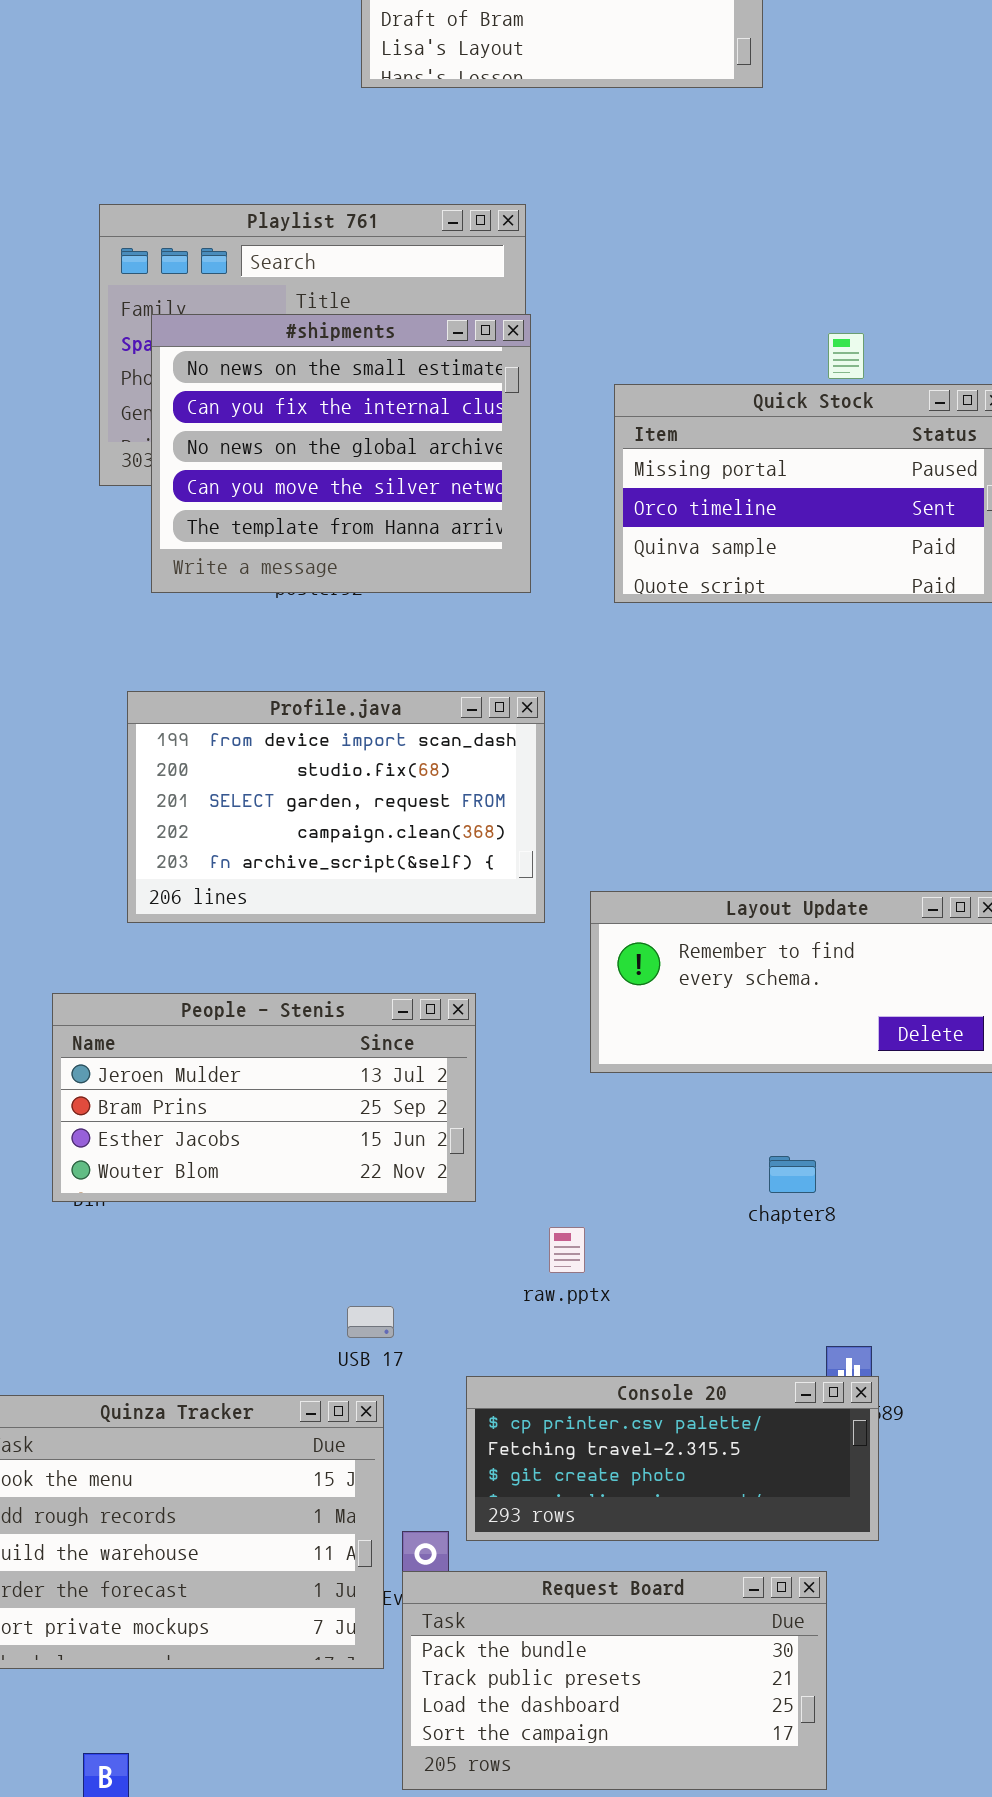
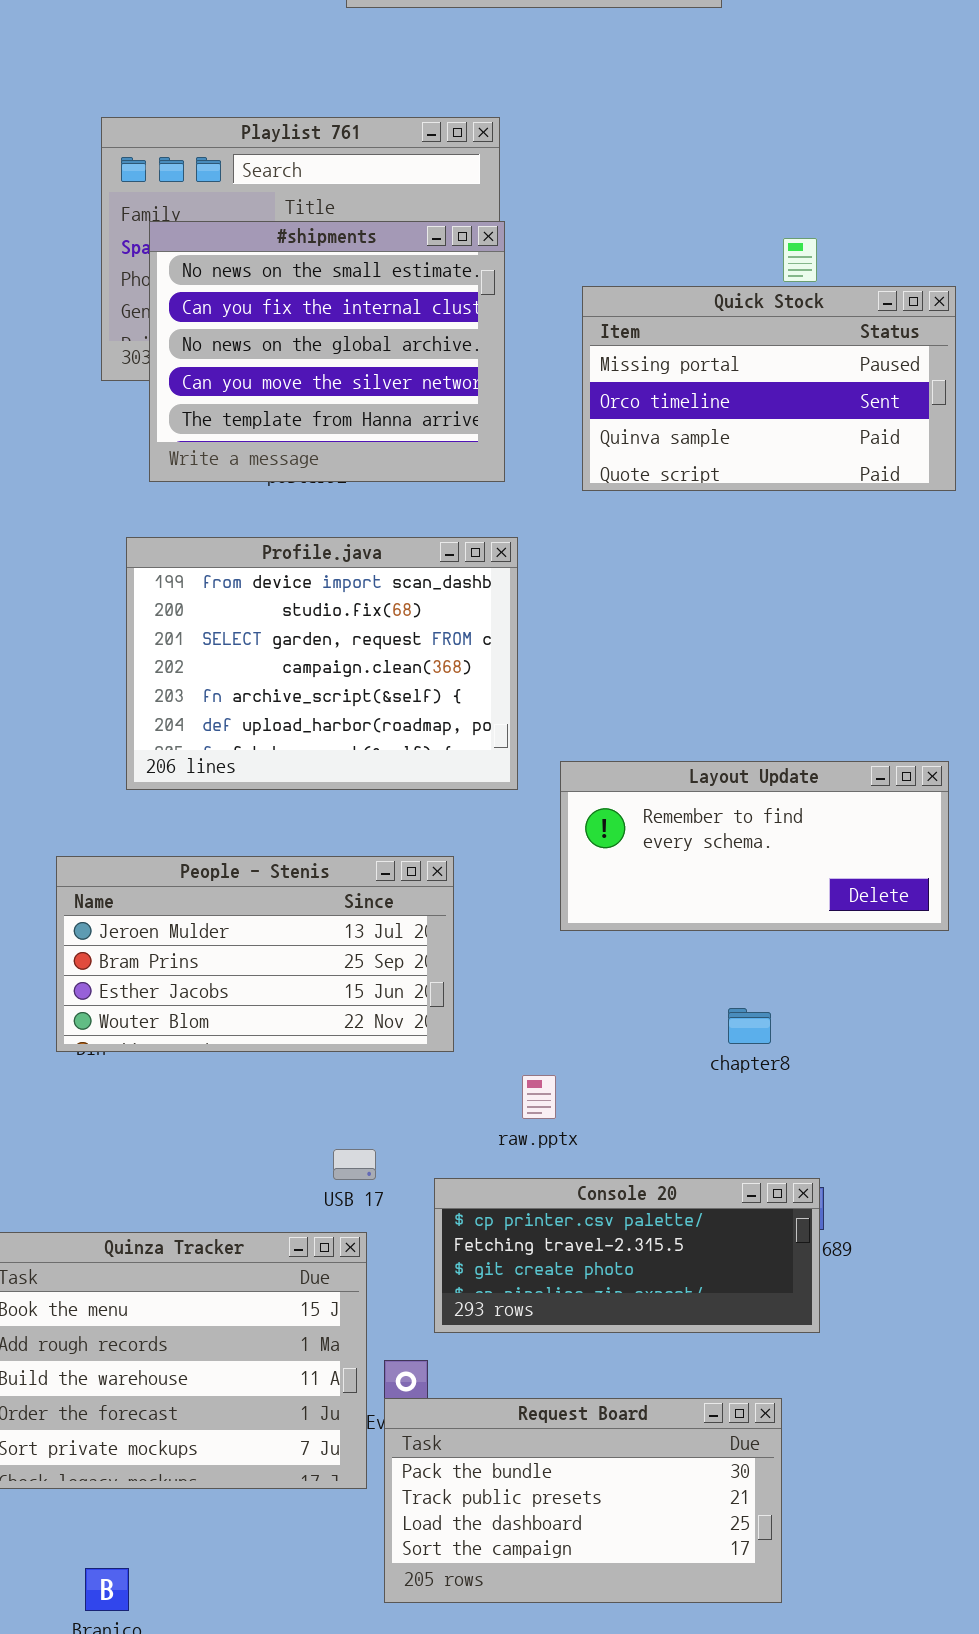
Profile.java: [127,691,545,923] -> [126,537,518,790], resized
Console 20: [466,1376,879,1541] -> [434,1178,820,1333], moved

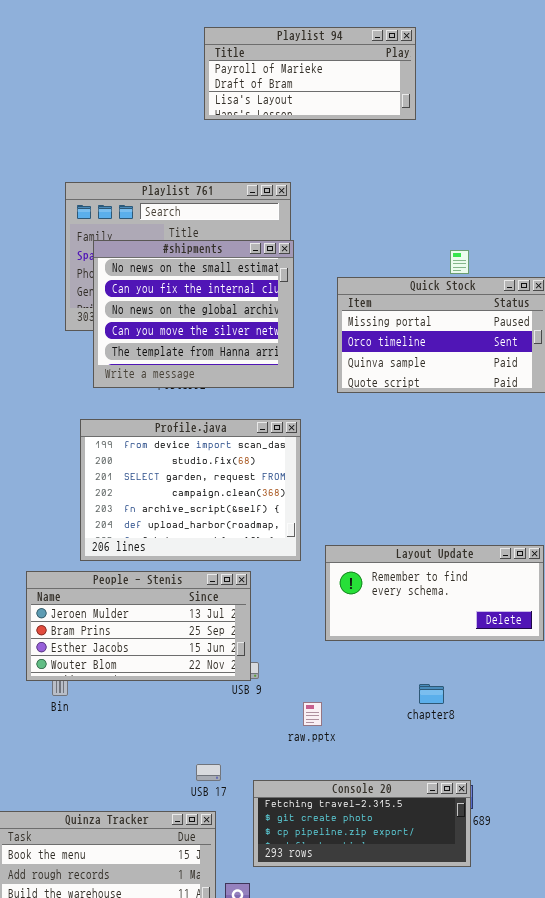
People - Stenis: [56,856,454,1052] -> [26,571,251,681], moved
raw.pptx: [522,1075,556,1119] -> [303,702,322,726], moved
Console 20: [434,1178,820,1333] -> [253,780,471,867], scrolled down 1 row

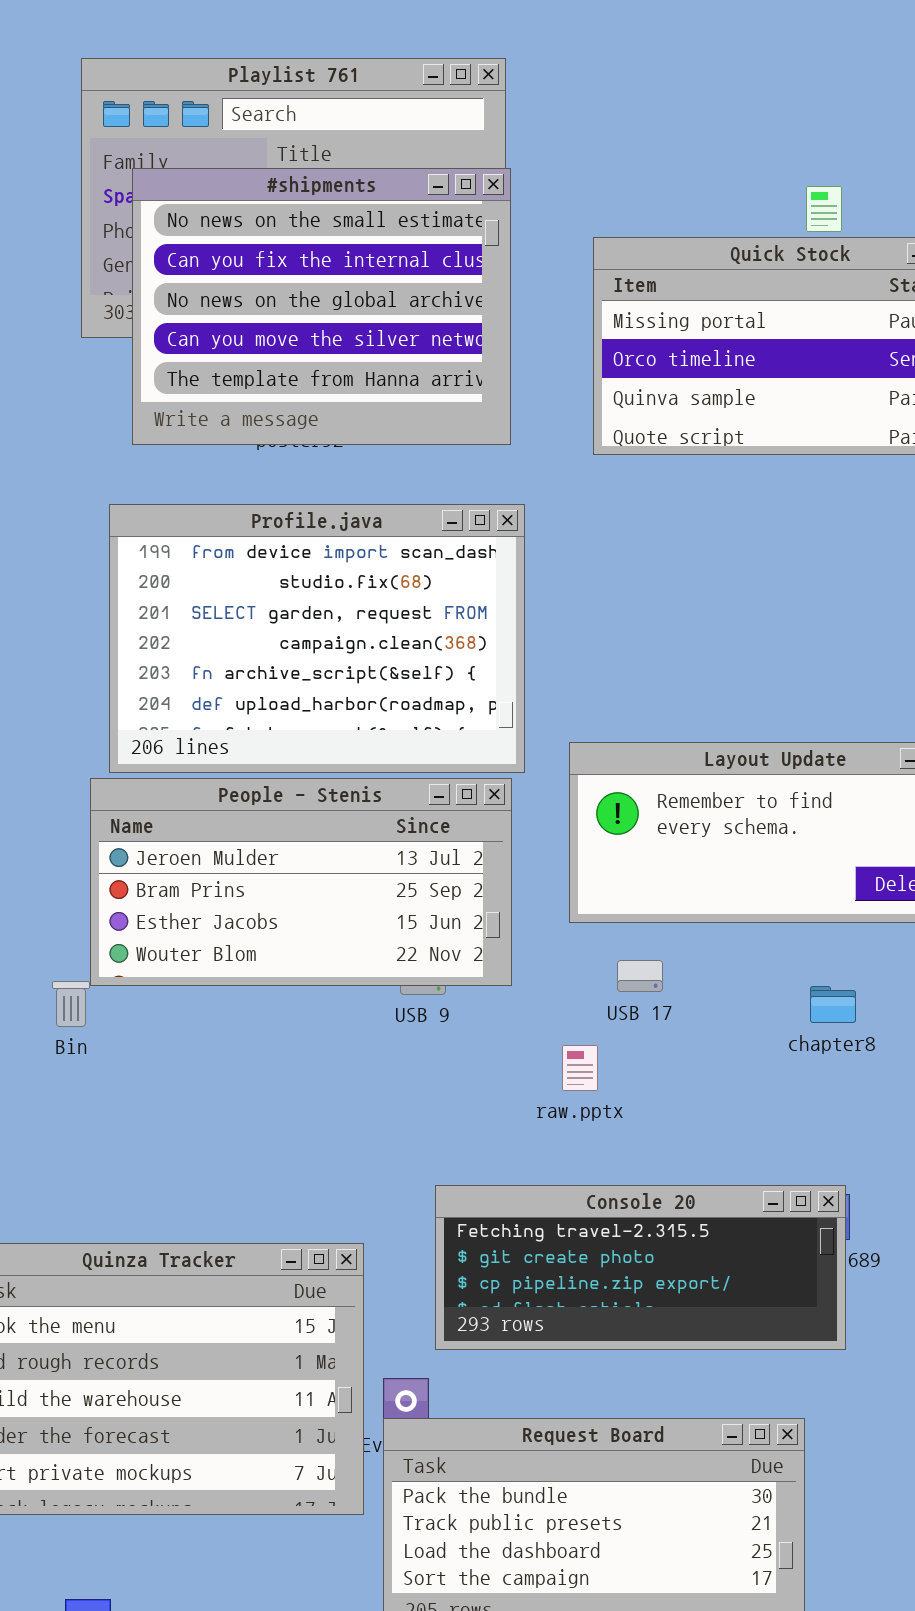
People - Stenis: [26,571,251,681] -> [90,778,512,986], moved
chapter8: [419,684,444,704] -> [810,986,856,1023], moved
raw.pptx: [303,702,322,726] -> [562,1045,598,1091], moved
USB 17: [196,764,221,781] -> [617,960,663,992], moved

